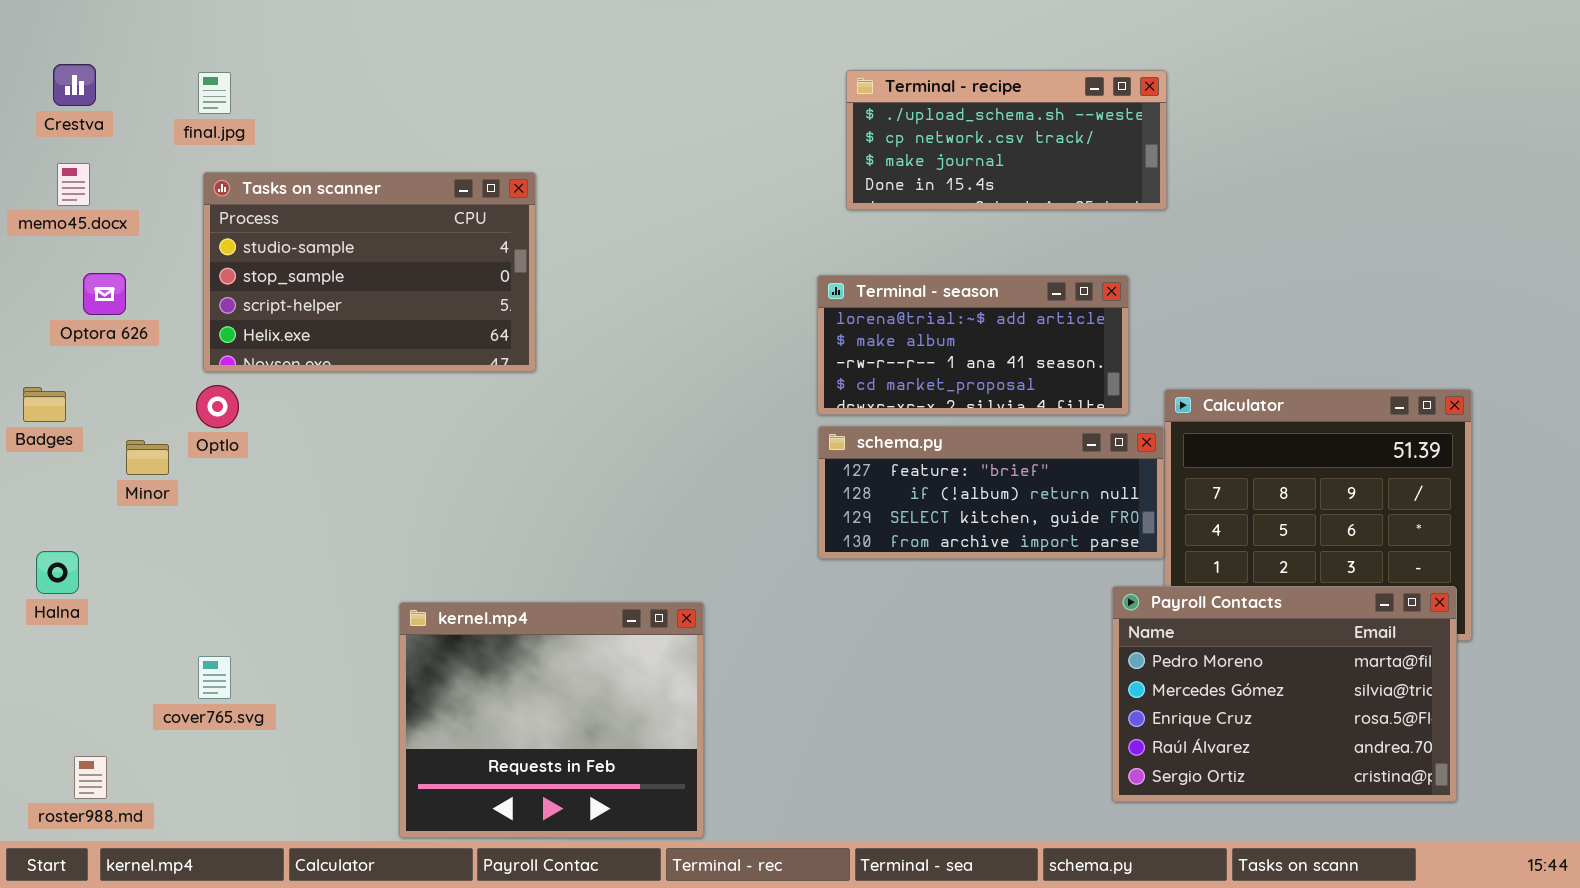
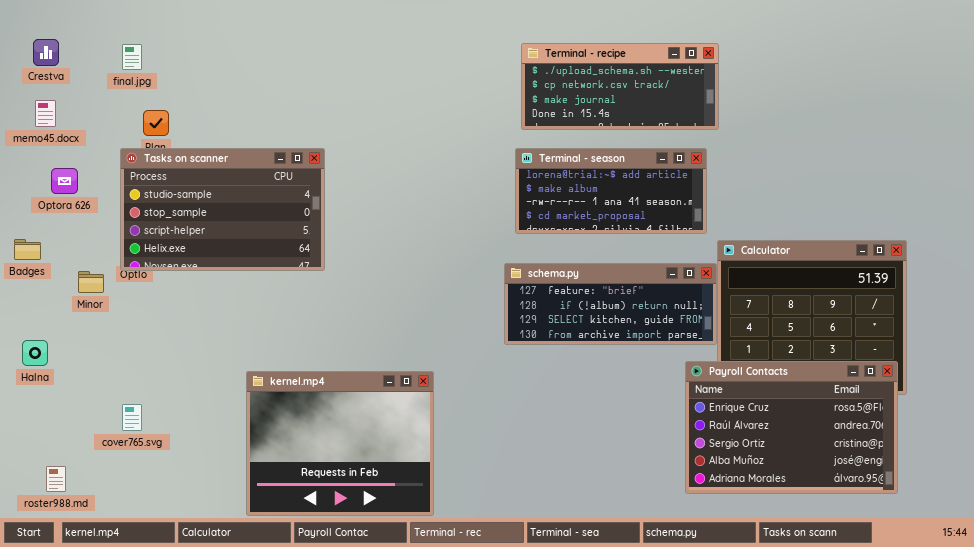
Tasks on scanner: [203,172,536,372] -> [120,148,325,271], moved
Terminal - season: [817,275,1129,415] -> [515,148,707,234], moved
Payroll Contacts: [1112,586,1457,802] -> [685,361,898,494], scrolled down 2 rows

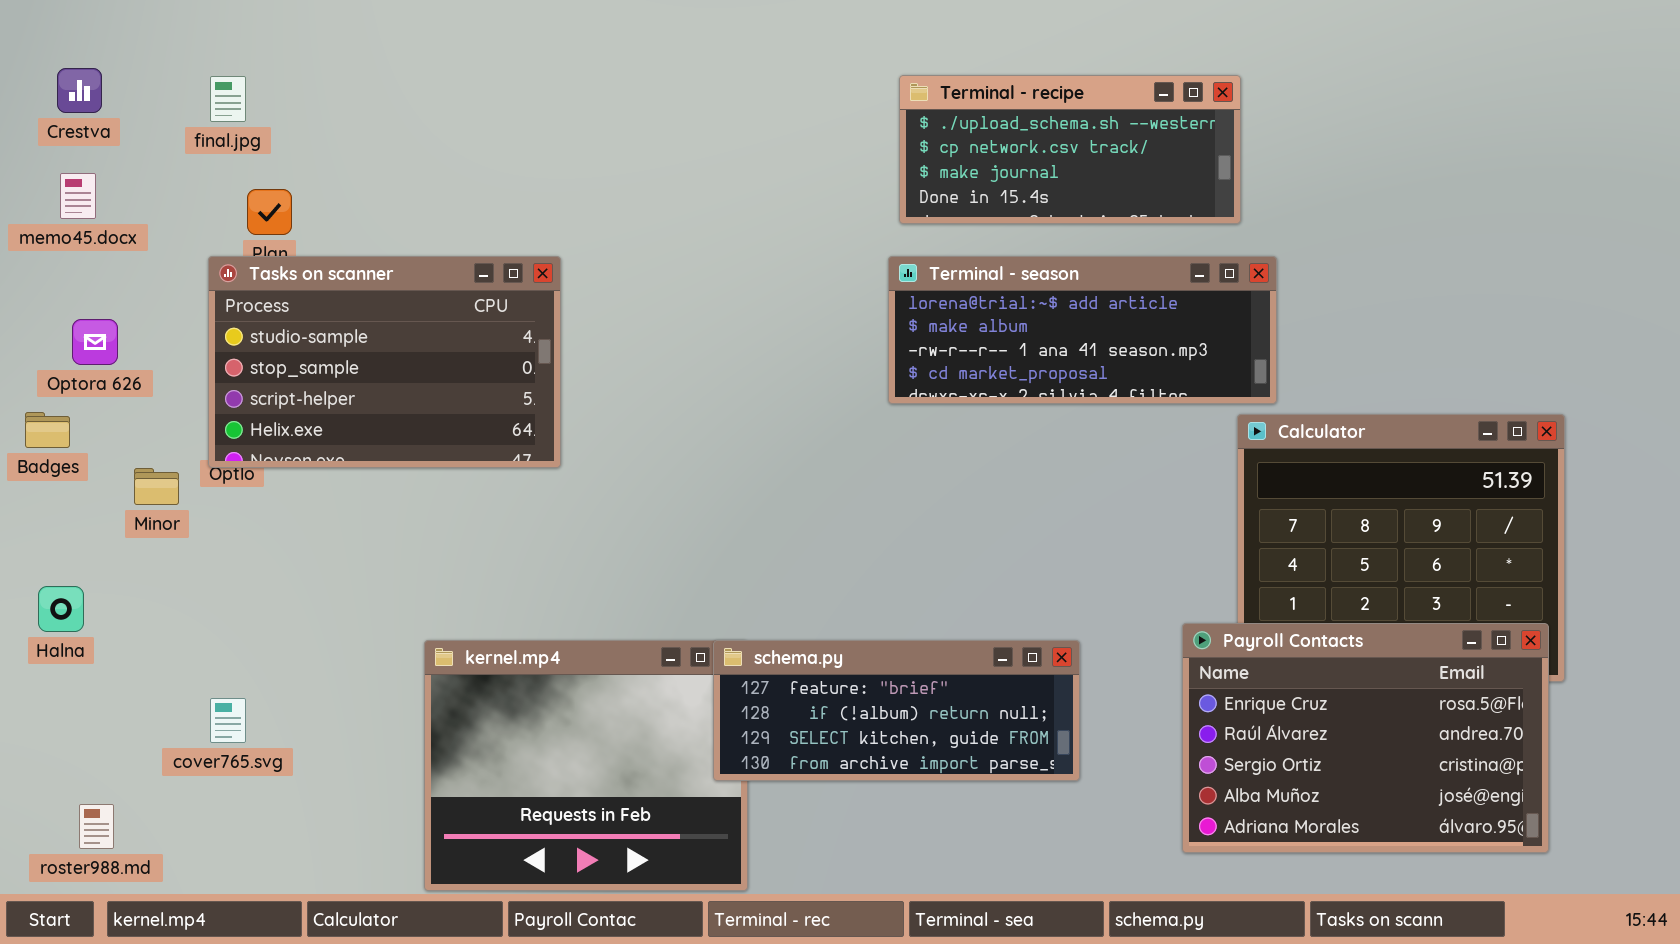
Terminal - season: [515,148,707,234] -> [888,256,1277,404], resized
Optora 626: [51,168,78,194] -> [72,319,118,365], moved
schema.py: [504,263,717,345] -> [713,640,1080,781], moved

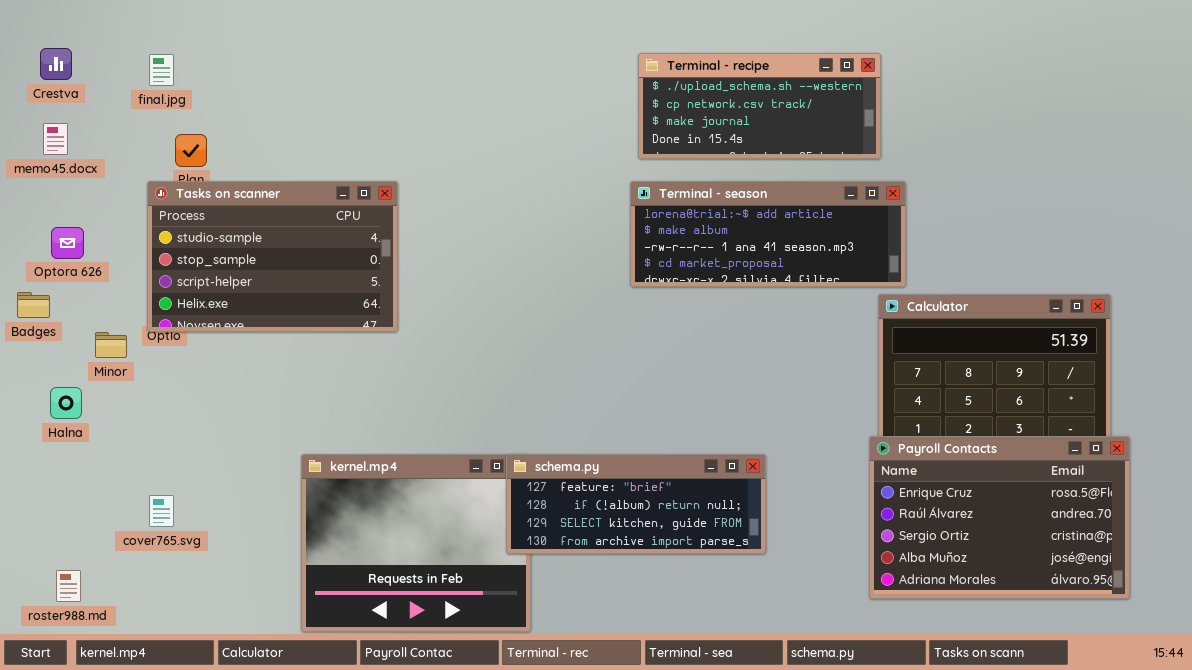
Halna: [38,586,84,632] -> [50,387,82,419], moved
Payroll Contacts: [1182,623,1549,853] -> [869,436,1130,599], moved

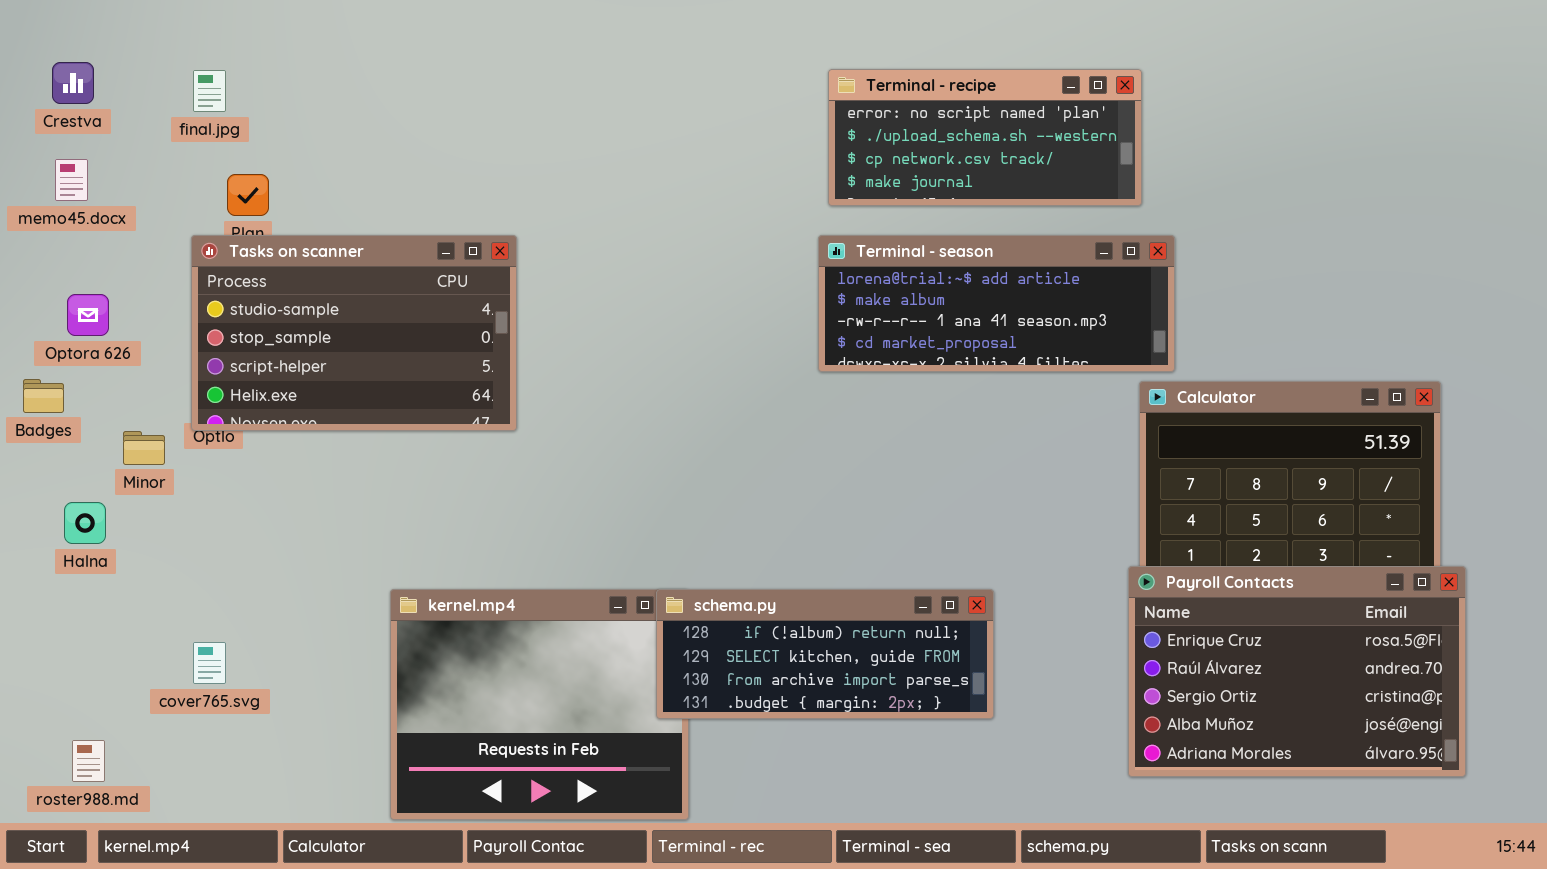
Terminal - recipe: [638,53,881,159] -> [828,69,1142,206], scrolled up 1 row
schema.py: [506,454,766,554] -> [656,589,994,719], scrolled down 1 row

